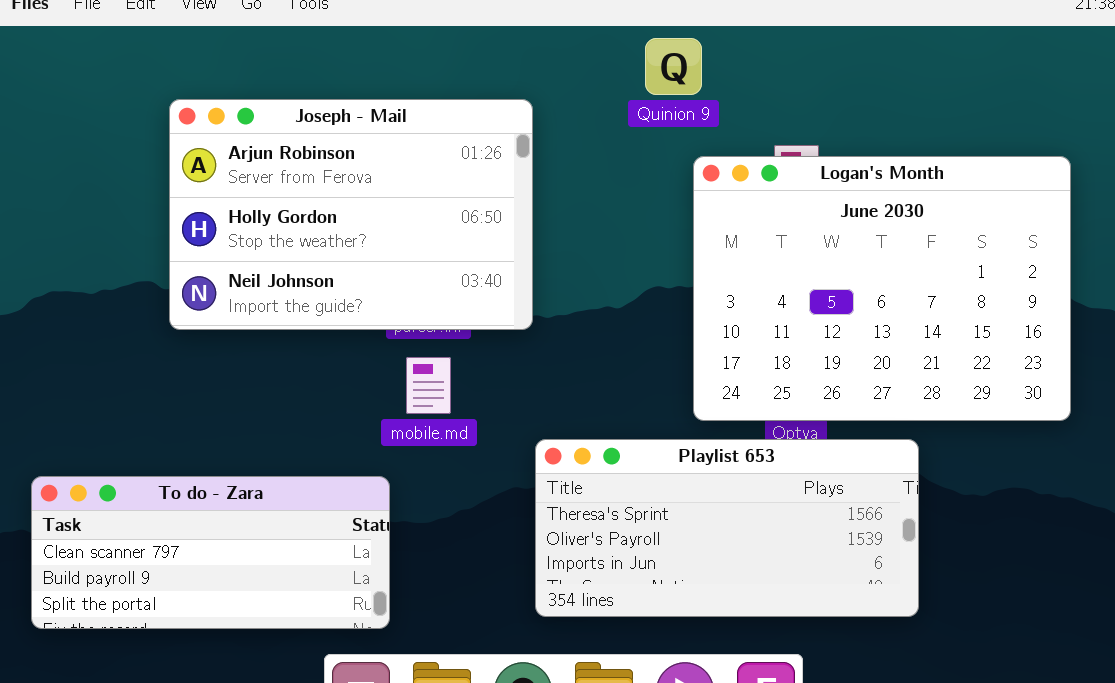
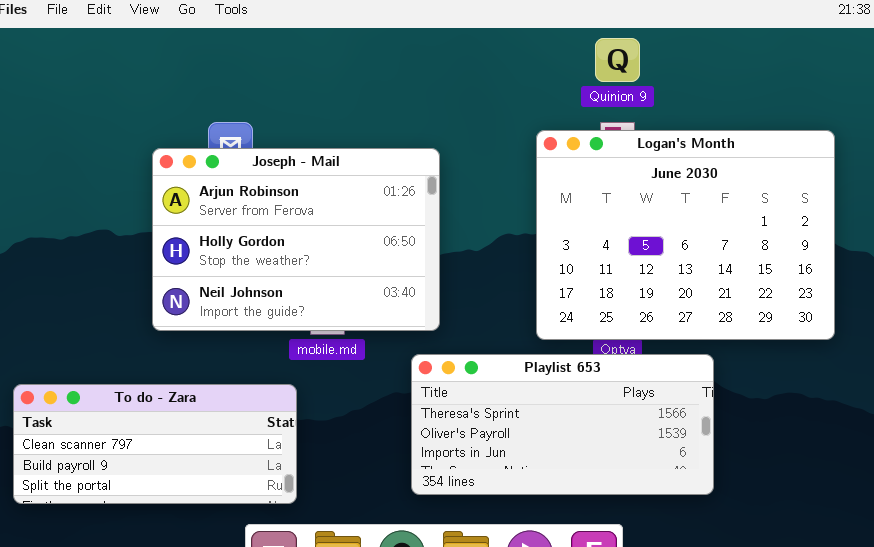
Quinion 9: [645,38,702,95] -> [595,38,640,82], moved
Joseph - Mail: [169,99,533,330] -> [152,148,440,331], moved

